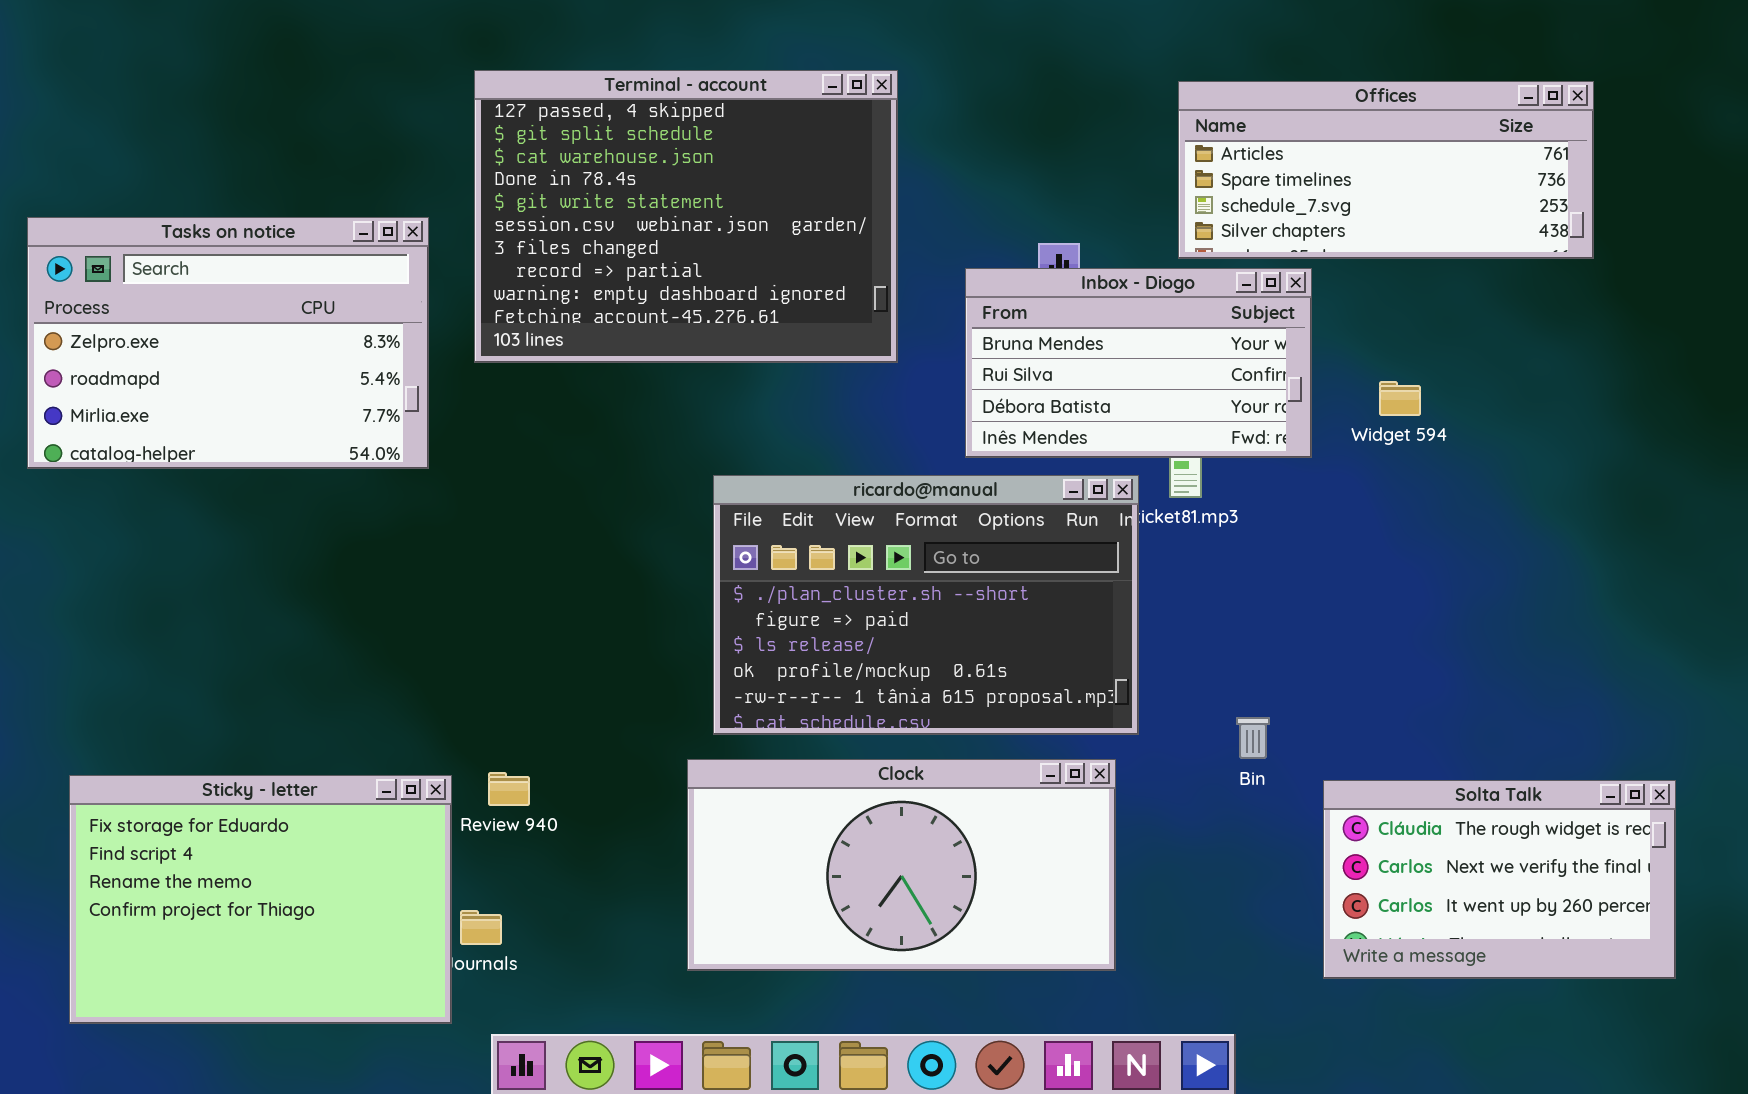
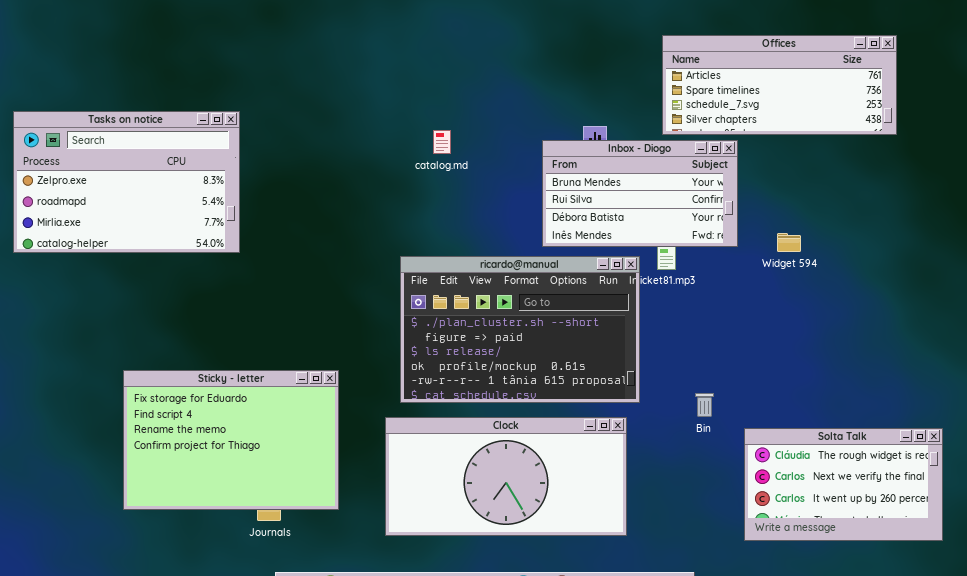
Terminal - account: [474,70,898,363] -> none, closed
Widget 594: [1379,381,1421,416] -> [777,233,801,252], moved
Sticky - letter: [69,775,452,1024] -> [123,370,339,510], moved

